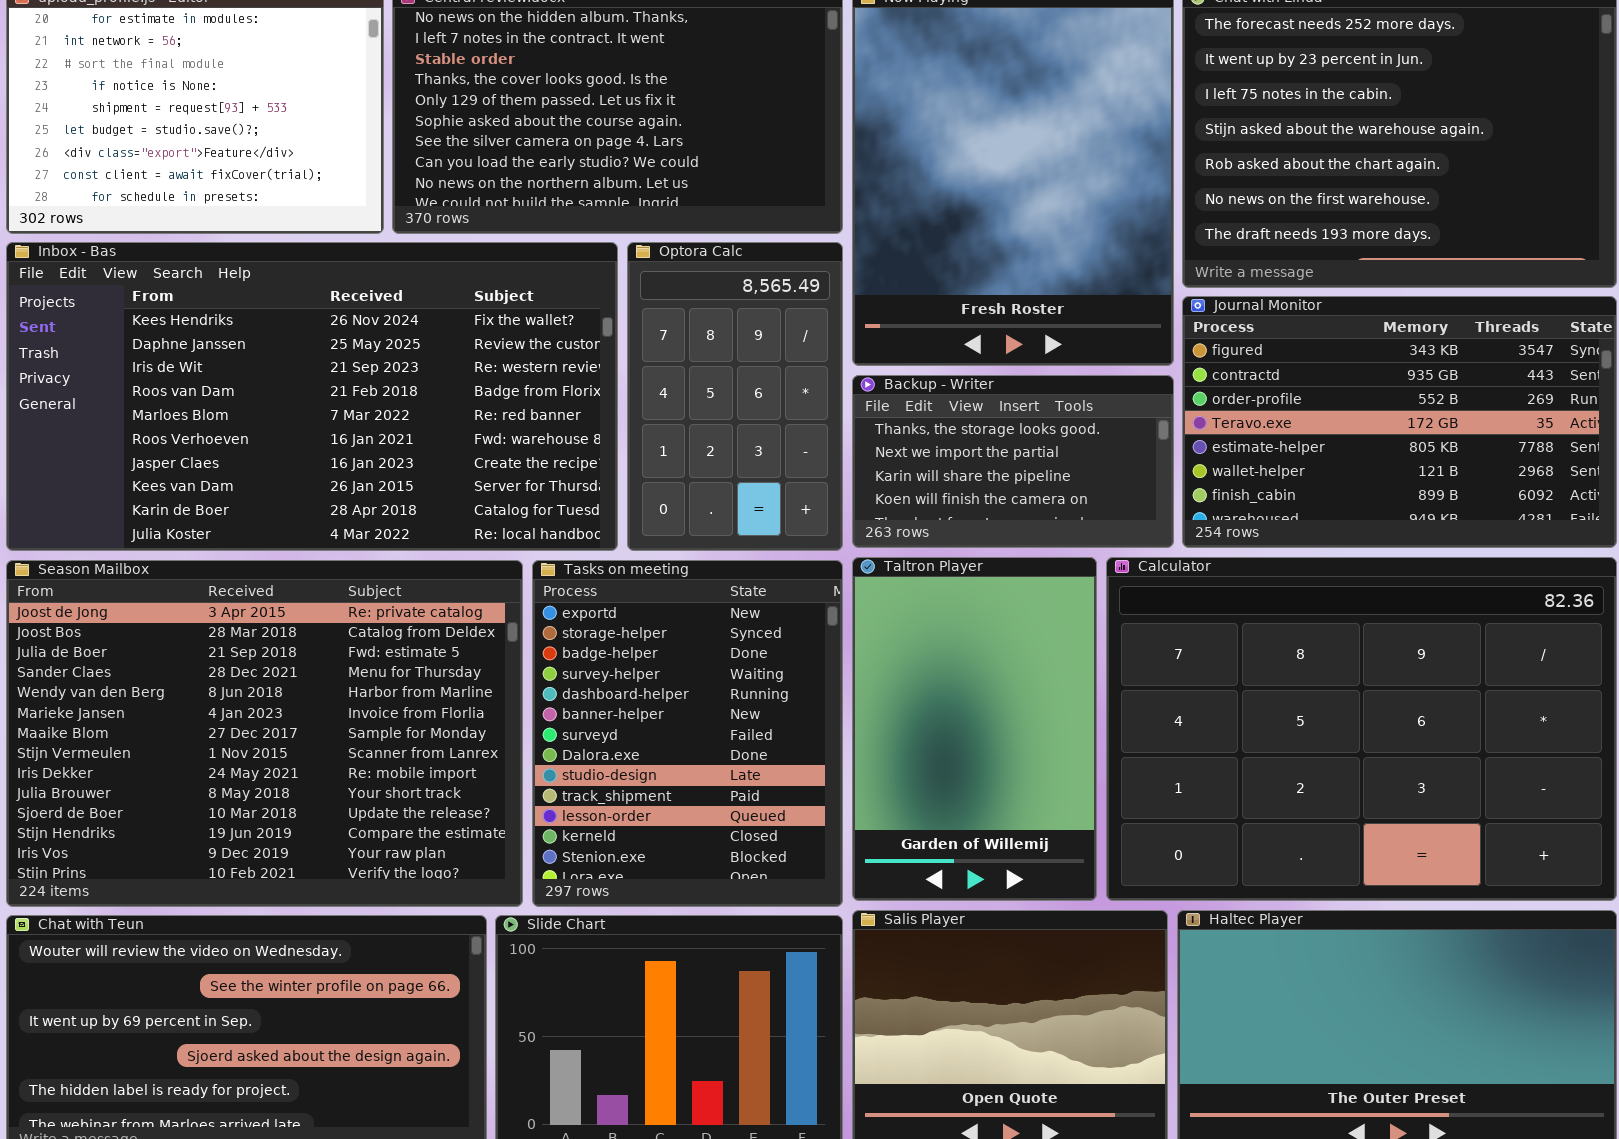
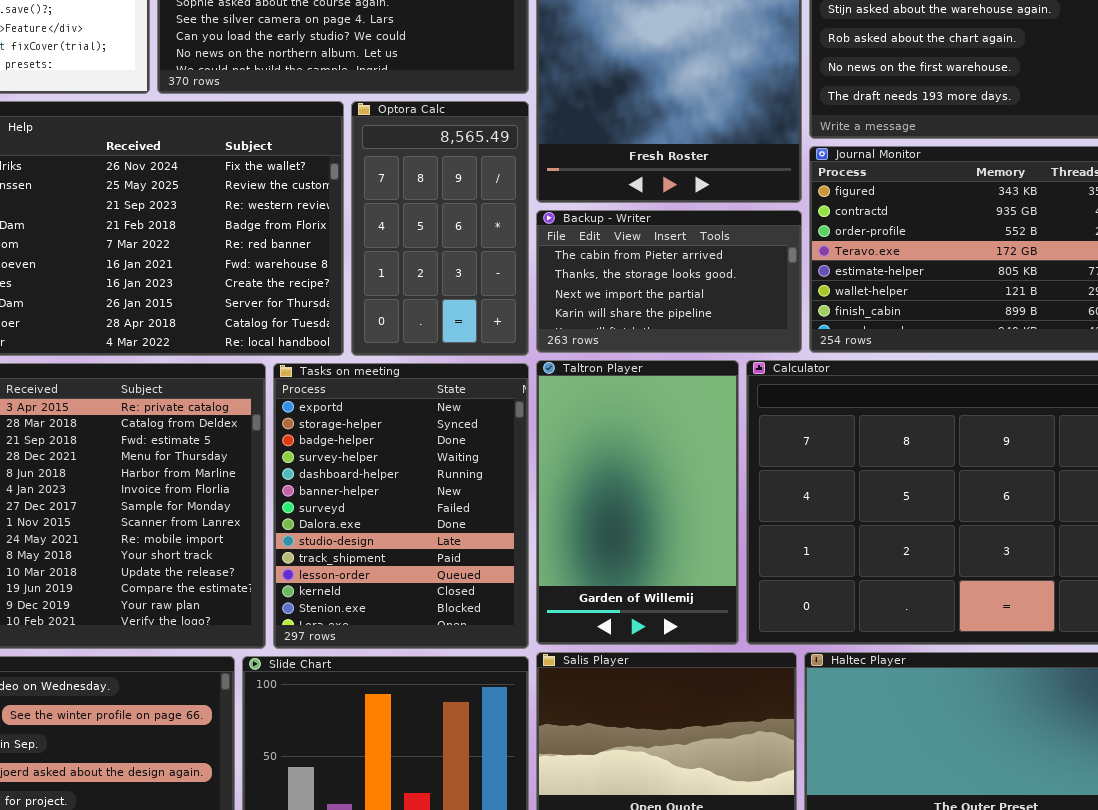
Backup - Writer: [852,375,1174,548] -> [536,210,802,353], scrolled up 1 row

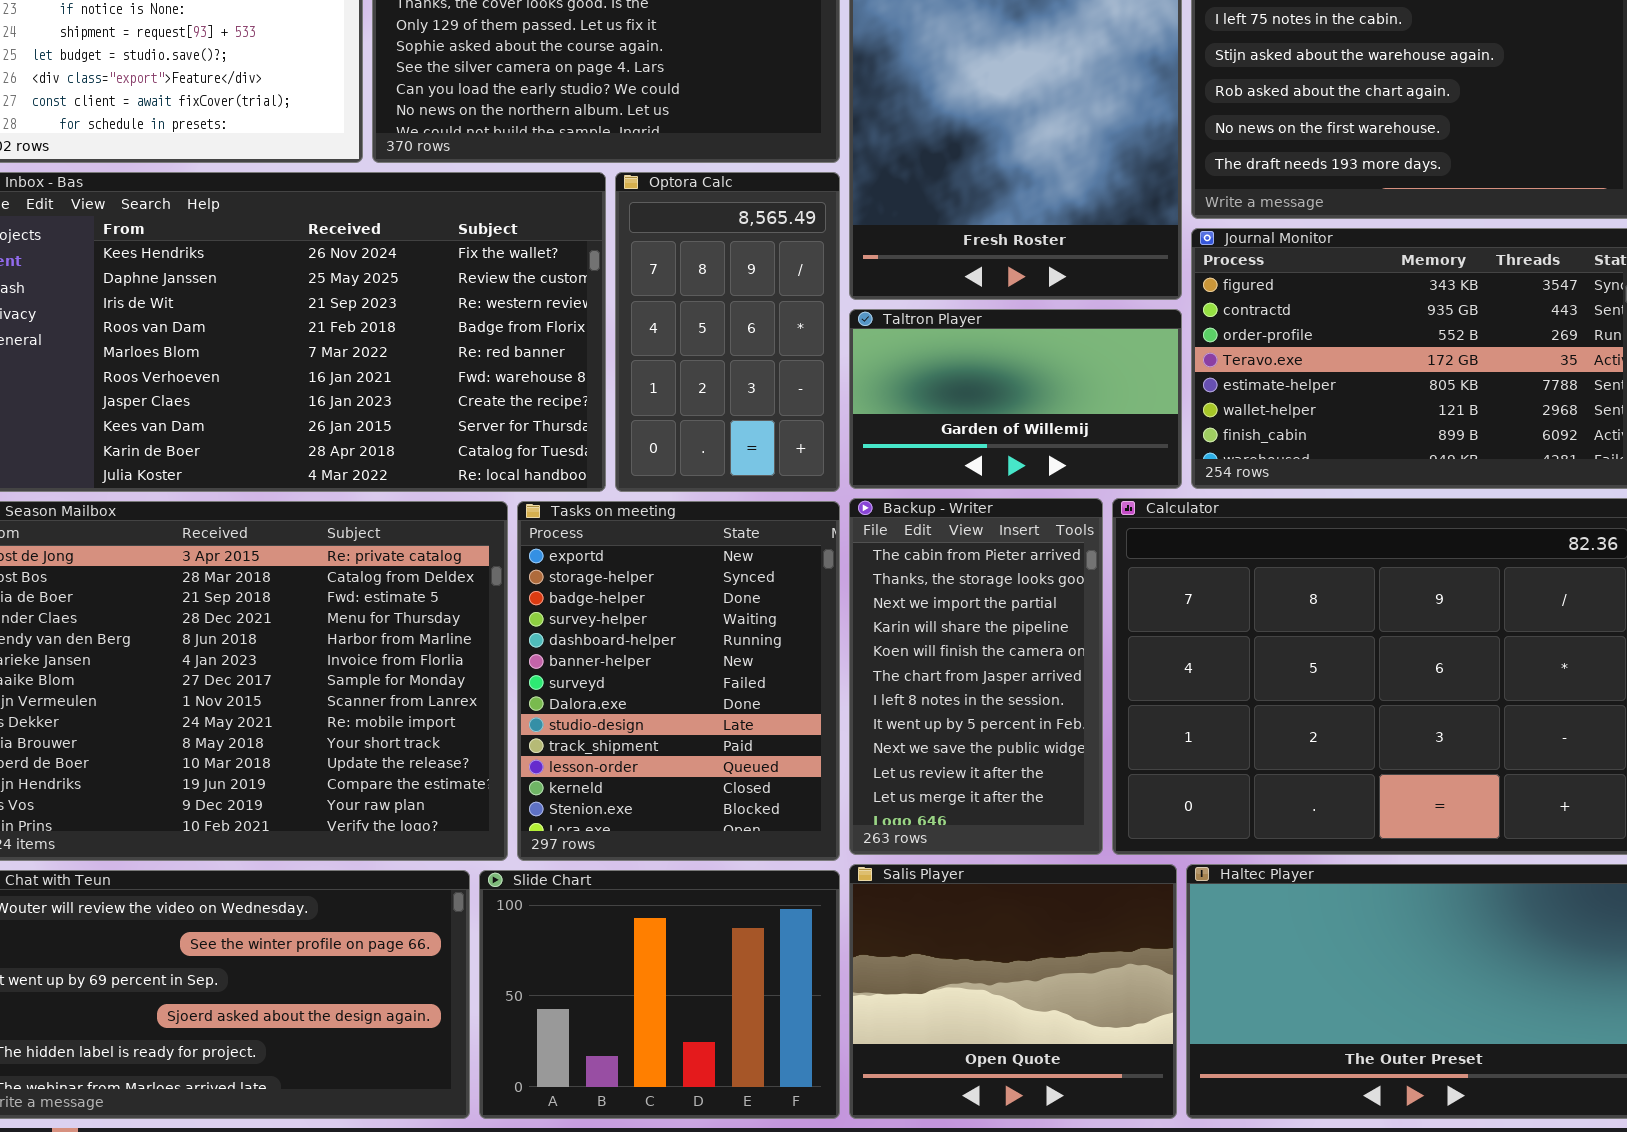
Backup - Writer: [536,210,802,353] -> [849,498,1103,855], moved, resized
Taltron Player: [536,360,739,645] -> [849,309,1182,489], moved, resized

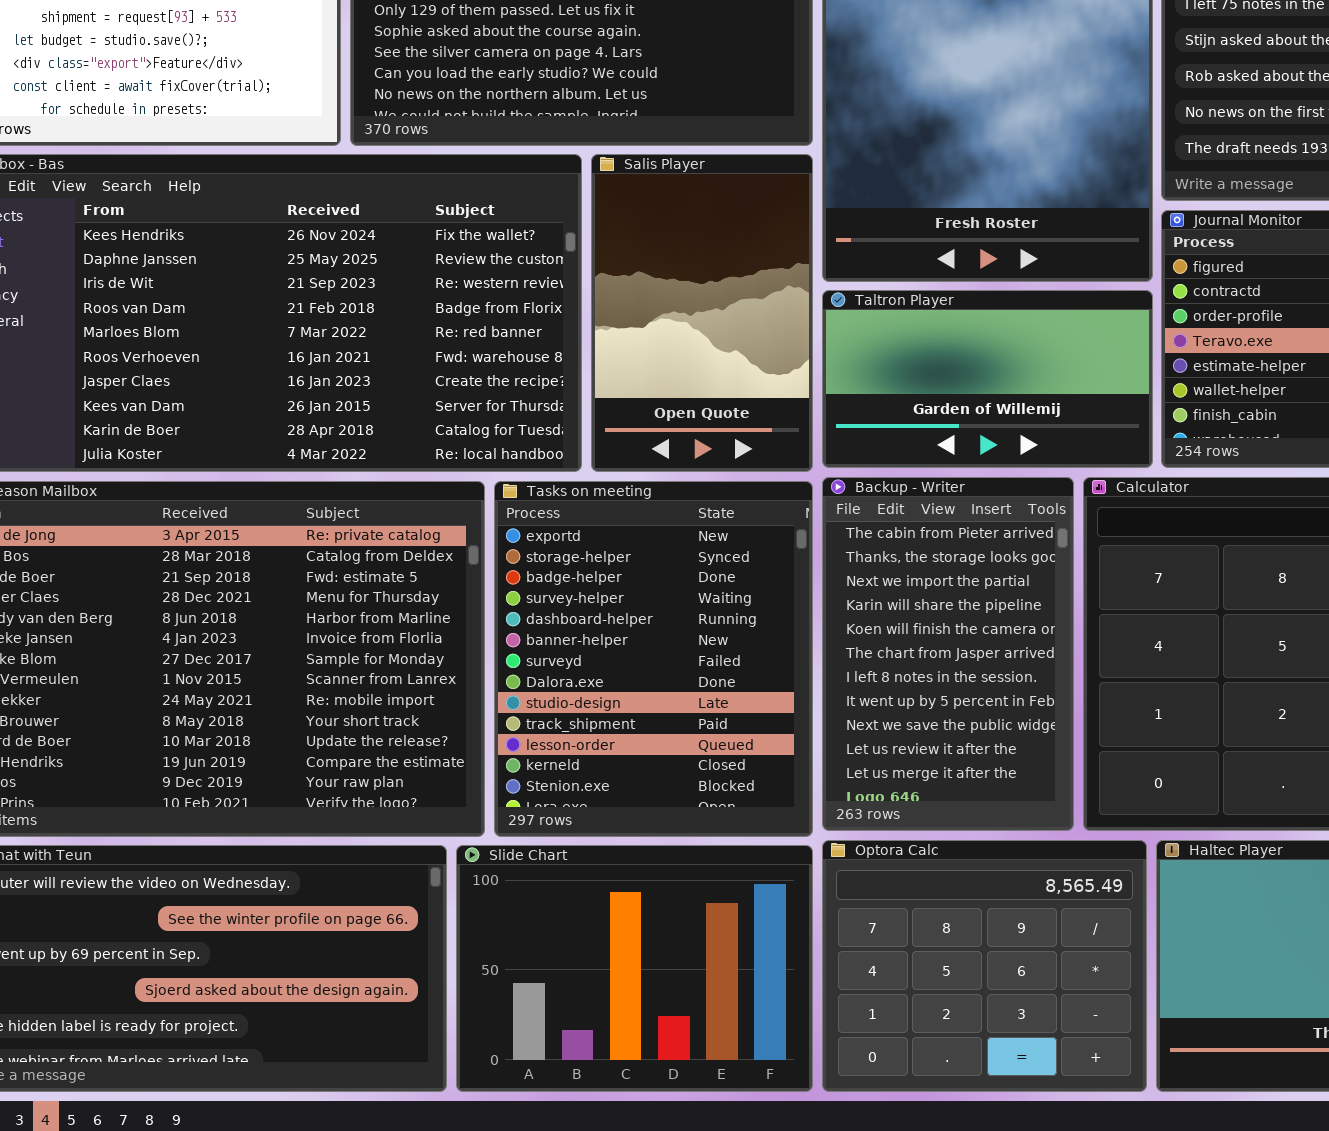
Optora Calc: [615,172,840,492] -> [822,840,1147,1092], moved, resized
Salis Player: [849,864,1177,1119] -> [591,154,813,472], moved, resized

